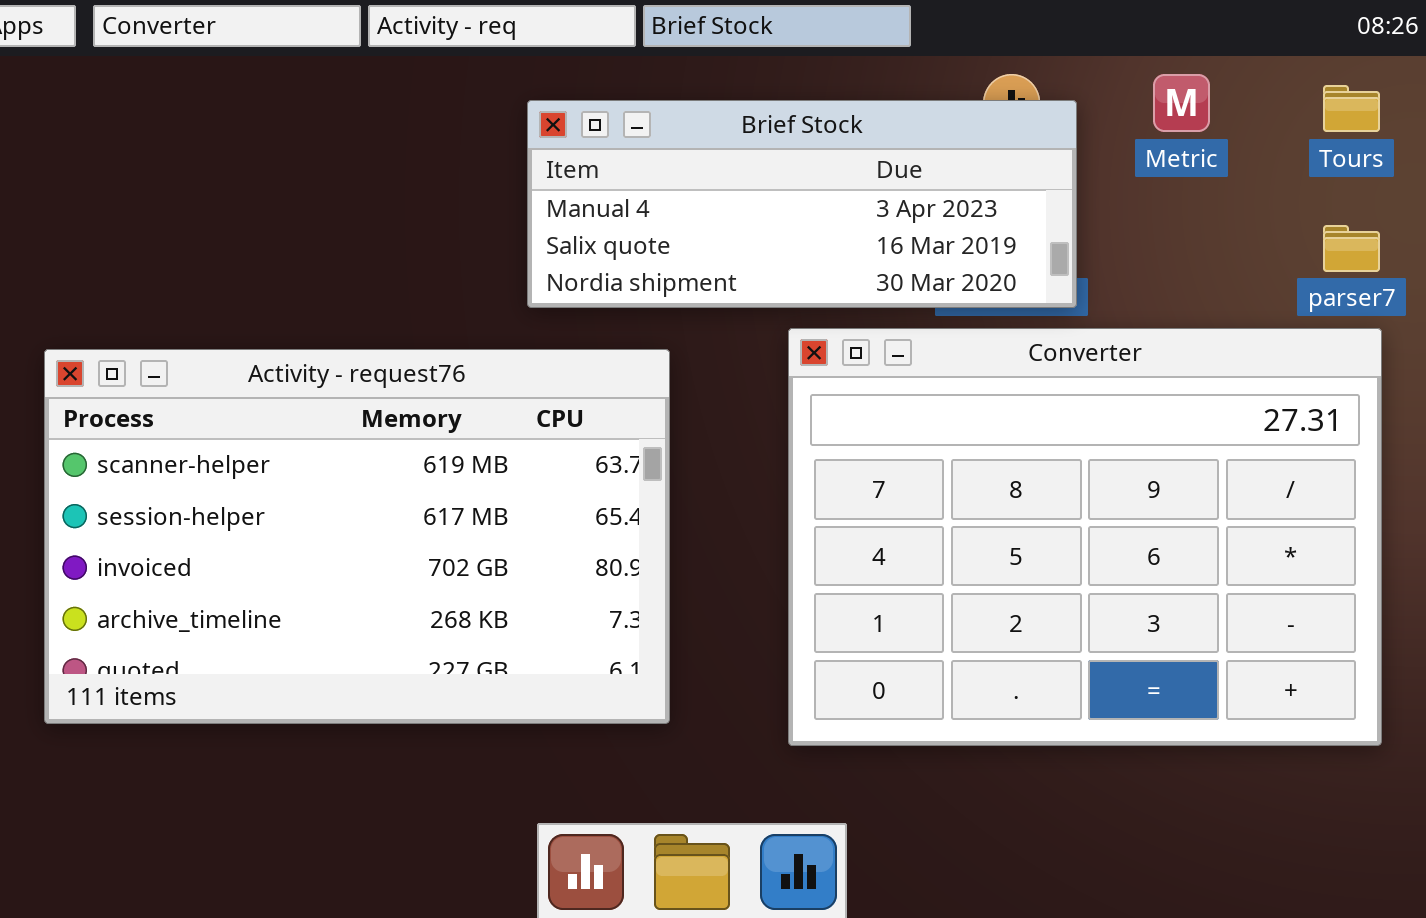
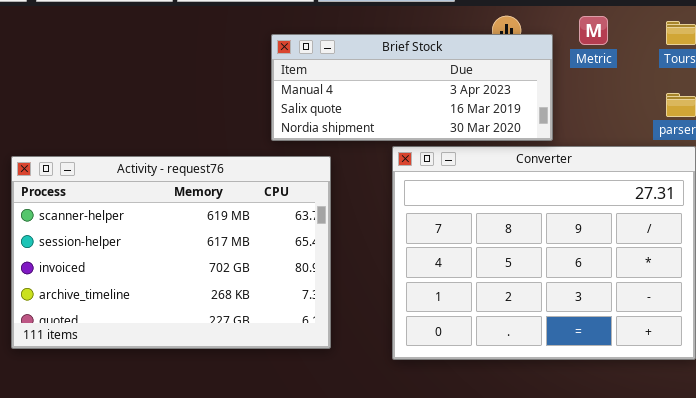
Brief Stock: [527,100,1077,308] -> [271,34,553,141], moved

